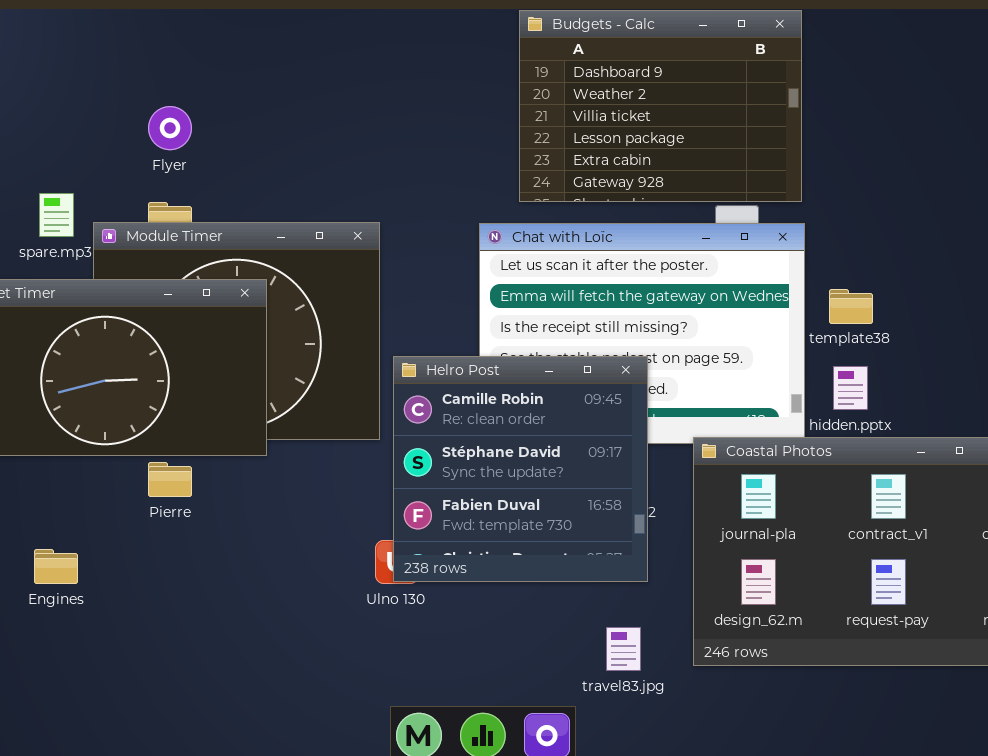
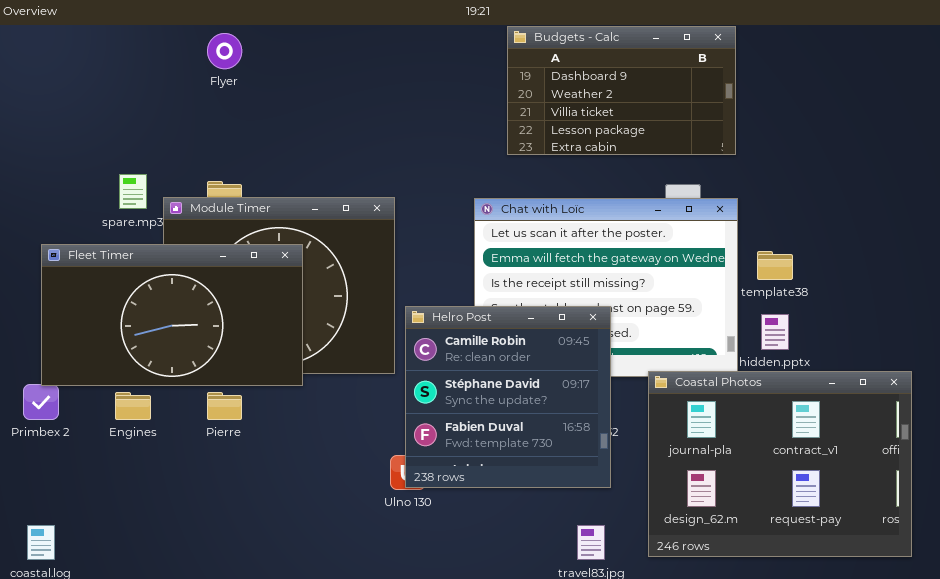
Budgets - Calc: [519,10,802,202] -> [507,26,736,155], resized
Flyer: [148,106,192,150] -> [207,33,242,69], moved
Engines: [34,549,78,584] -> [115,392,151,420], moved

